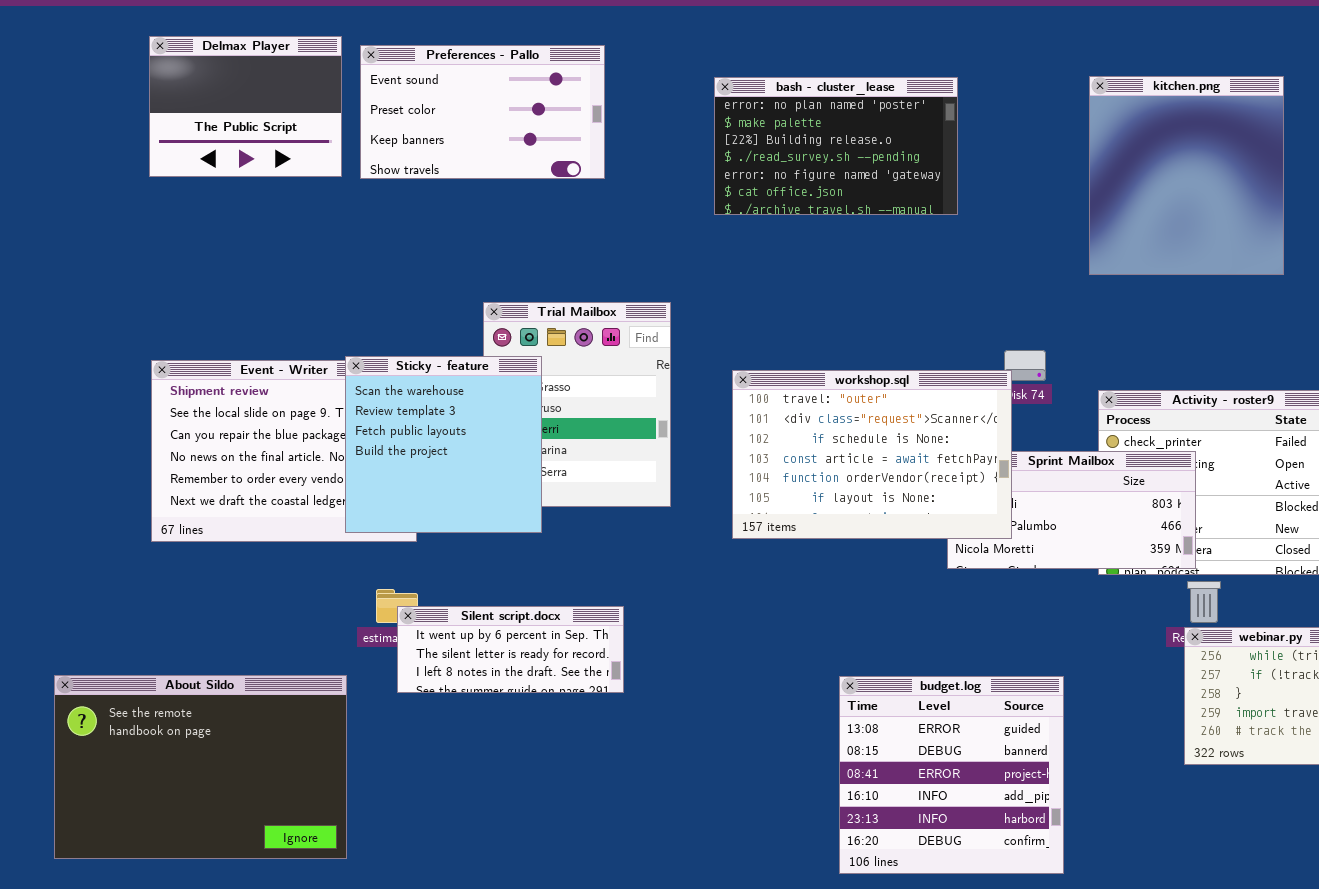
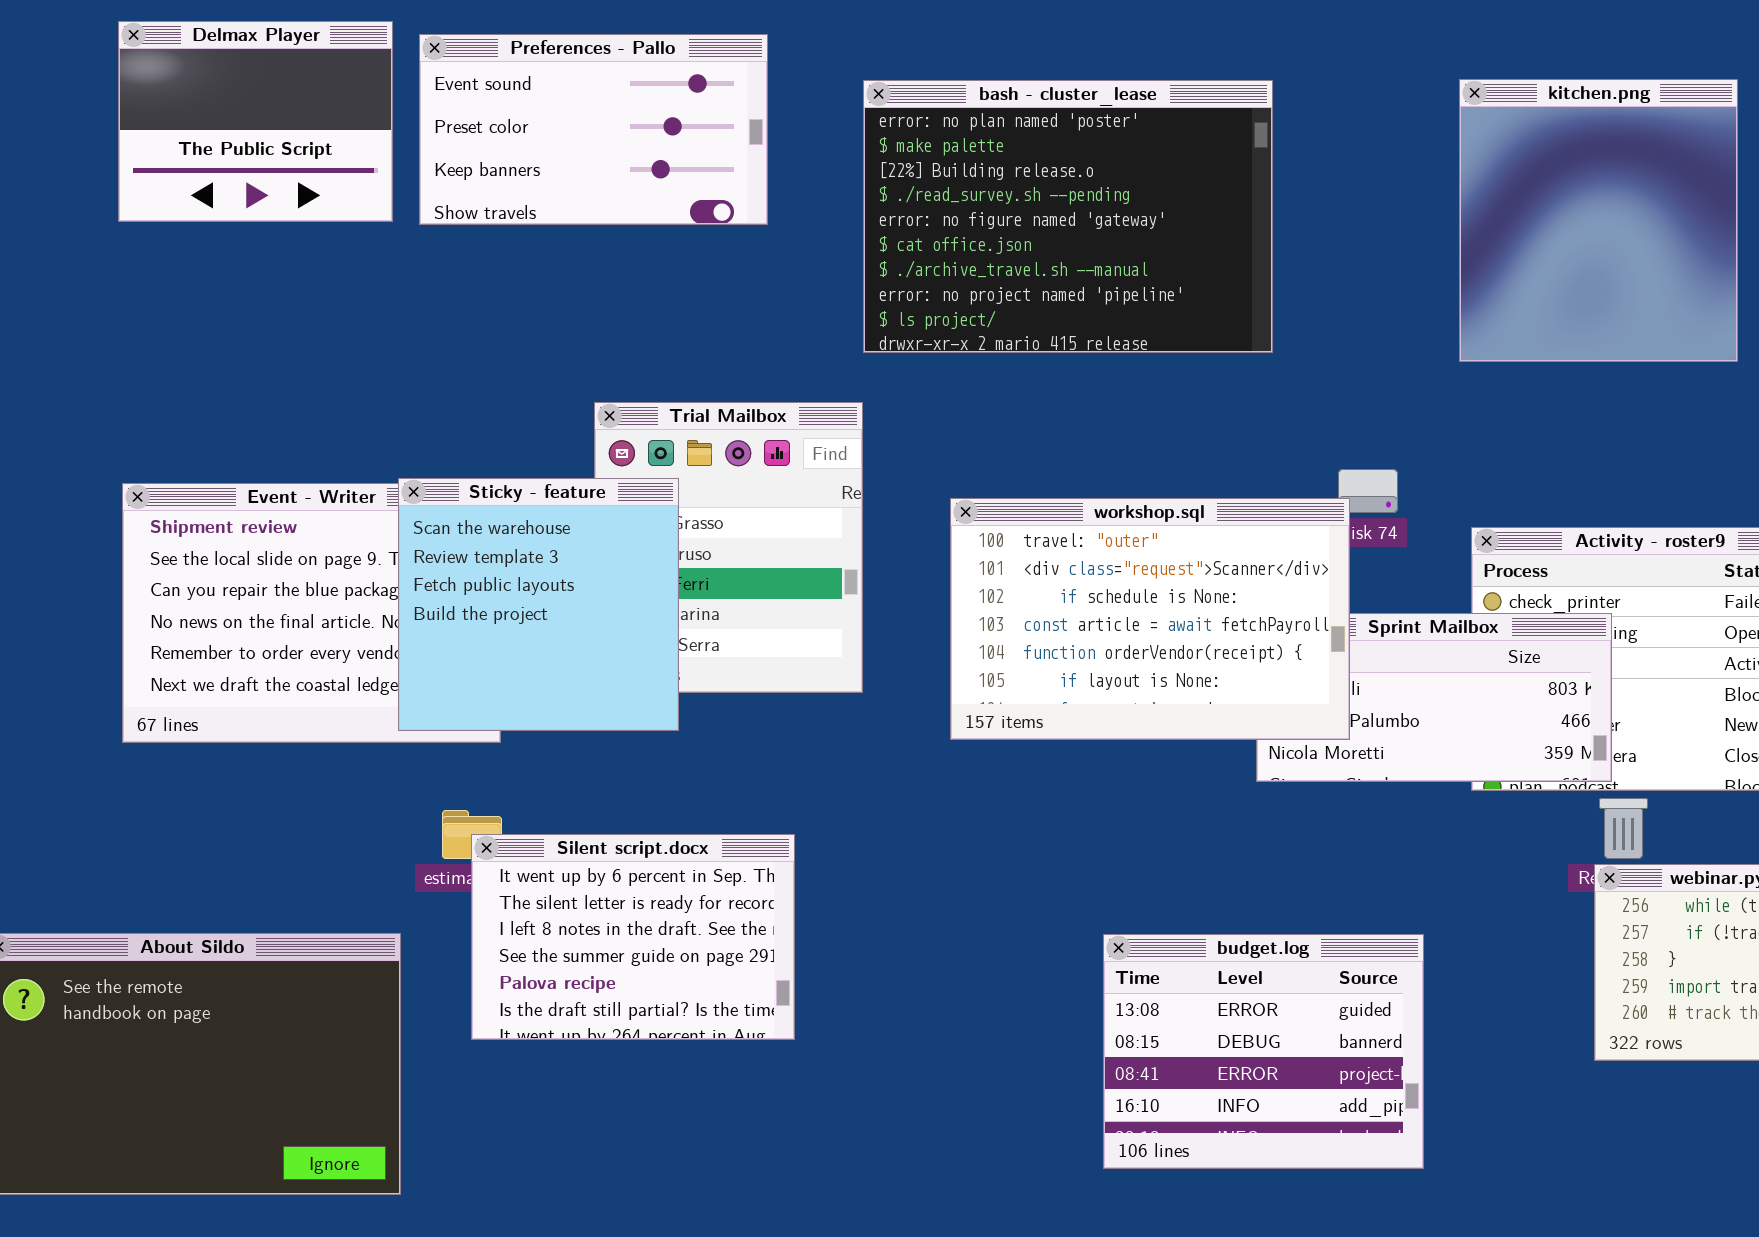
bash - cluster_lease: [714,77,958,215] -> [863,80,1273,353], resized
Silent script.docx: [397,606,624,693] -> [471,834,795,1040], resized
budget.log: [839,676,1064,874] -> [1103,934,1424,1169], resized

